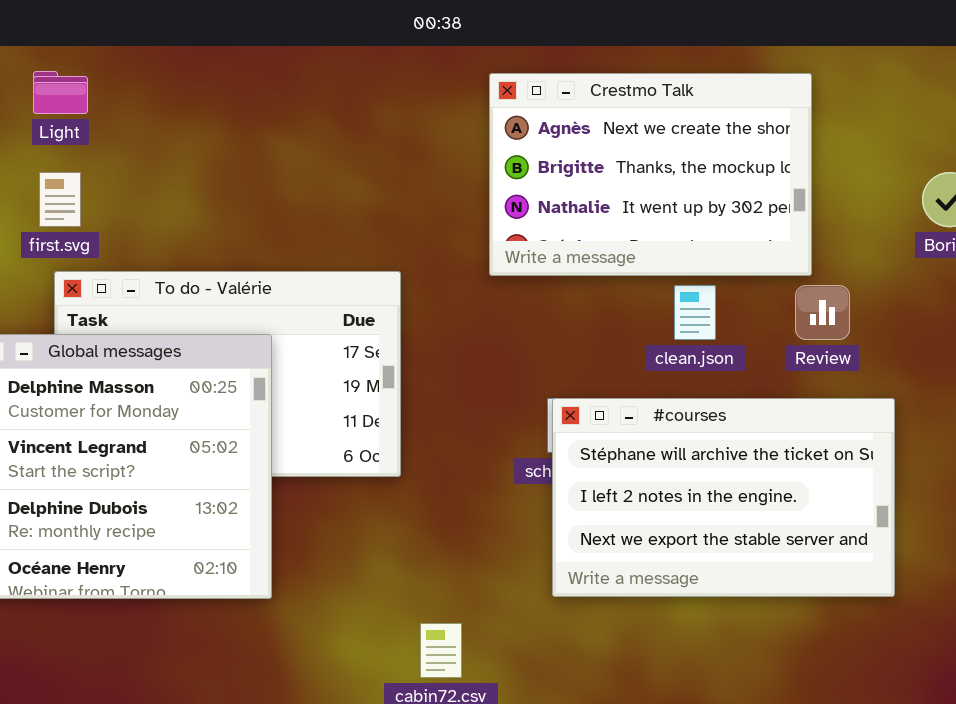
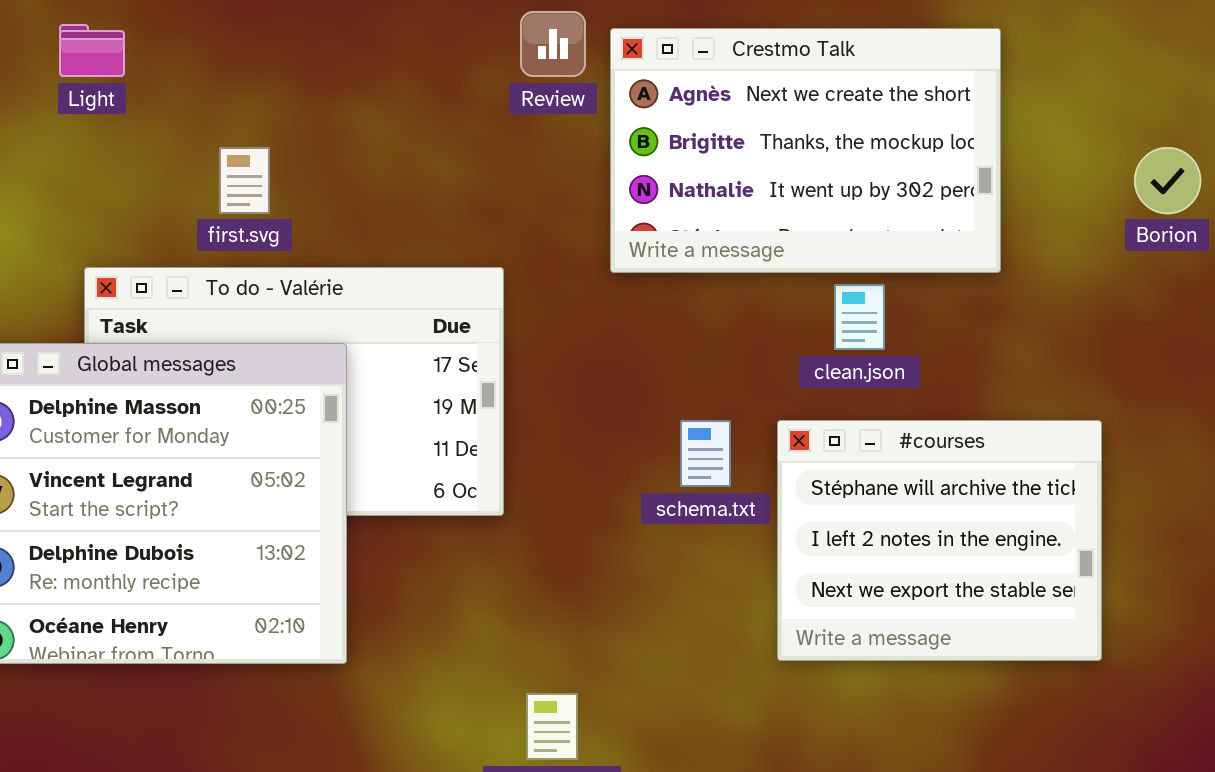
first.svg: [39,172,81,227] -> [219,147,270,214], moved
Review: [795,285,850,340] -> [520,11,586,77], moved
#courses: [552,398,895,597] -> [777,420,1102,661], resized

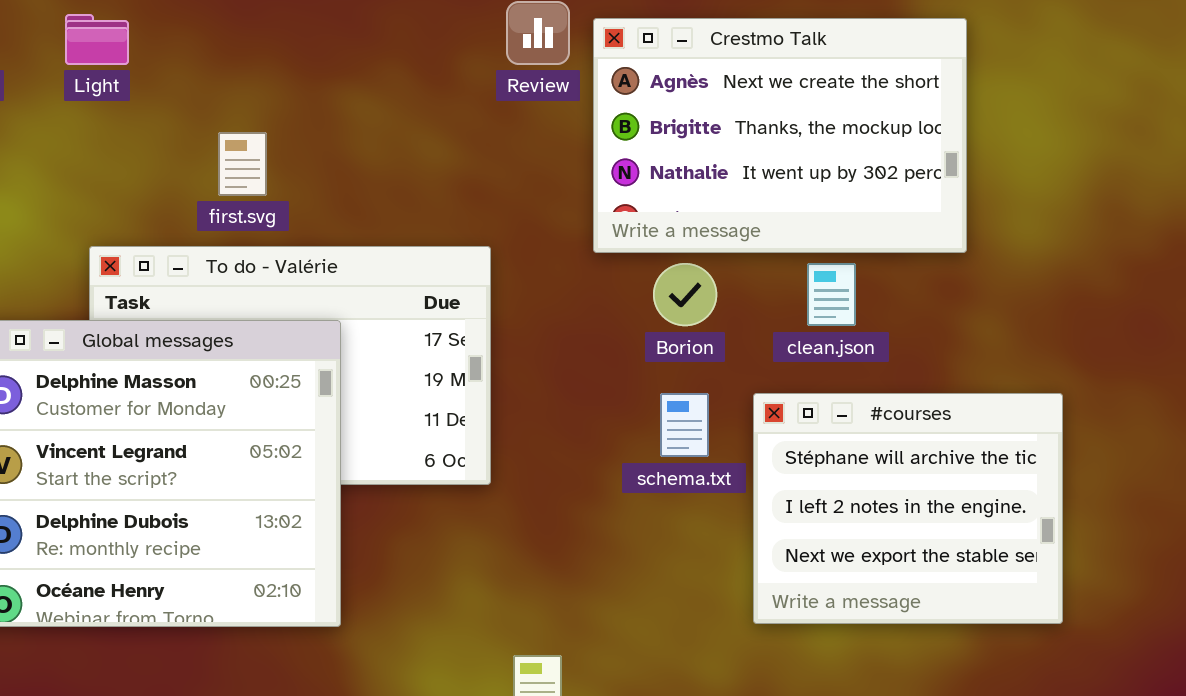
Borion: [1134,147,1201,214] -> [653,263,717,326], moved

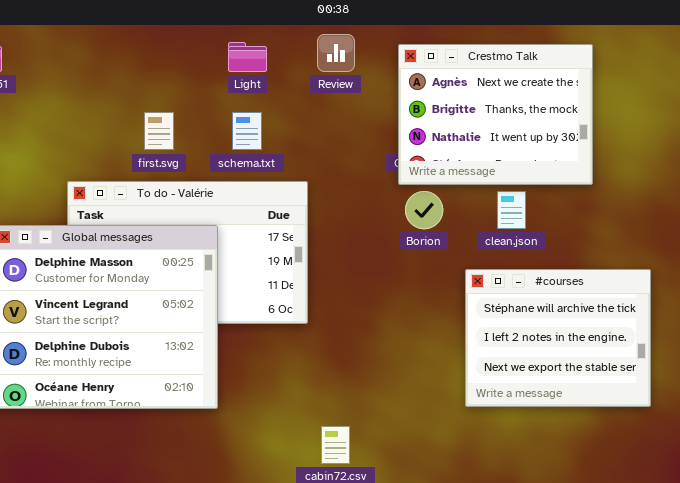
Light: [65,14,129,65] -> [228,42,267,72], moved
Crestmo Talk: [593,18,967,253] -> [398,44,593,185], resized
schema.txt: [660,393,709,457] -> [232,112,262,150], moved

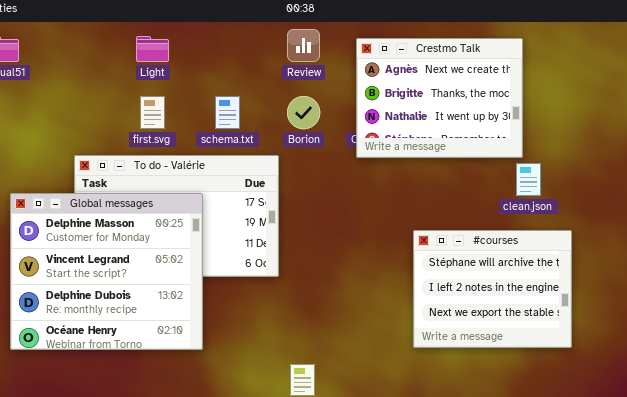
Light: [228,42,267,72] -> [136,36,169,62], moved
Borion: [405,191,443,229] -> [287,96,320,129], moved
clean.json: [497,191,526,229] -> [516,163,541,196], moved

